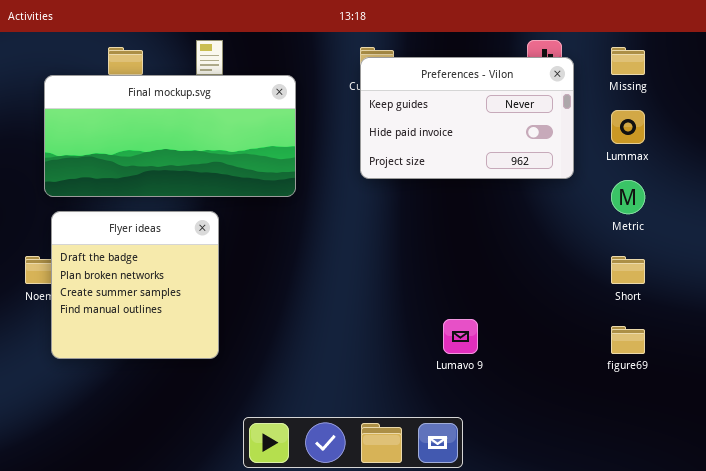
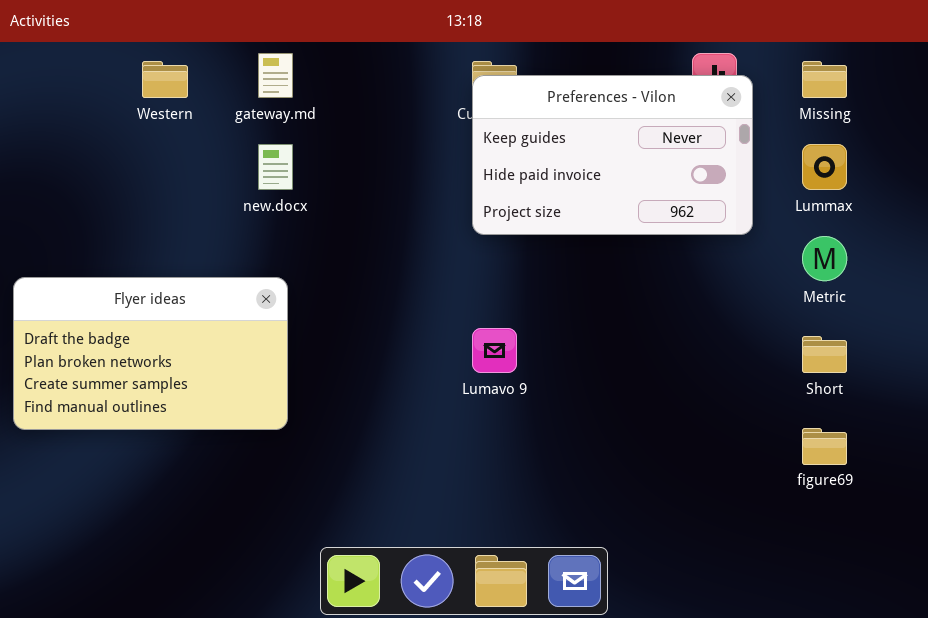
Final mockup.svg: [44,75,296,197] -> none, closed
Flyer ideas: [51,211,219,359] -> [13,277,288,430], resized
Lumavo 9: [443,319,478,354] -> [472,328,517,373], moved

